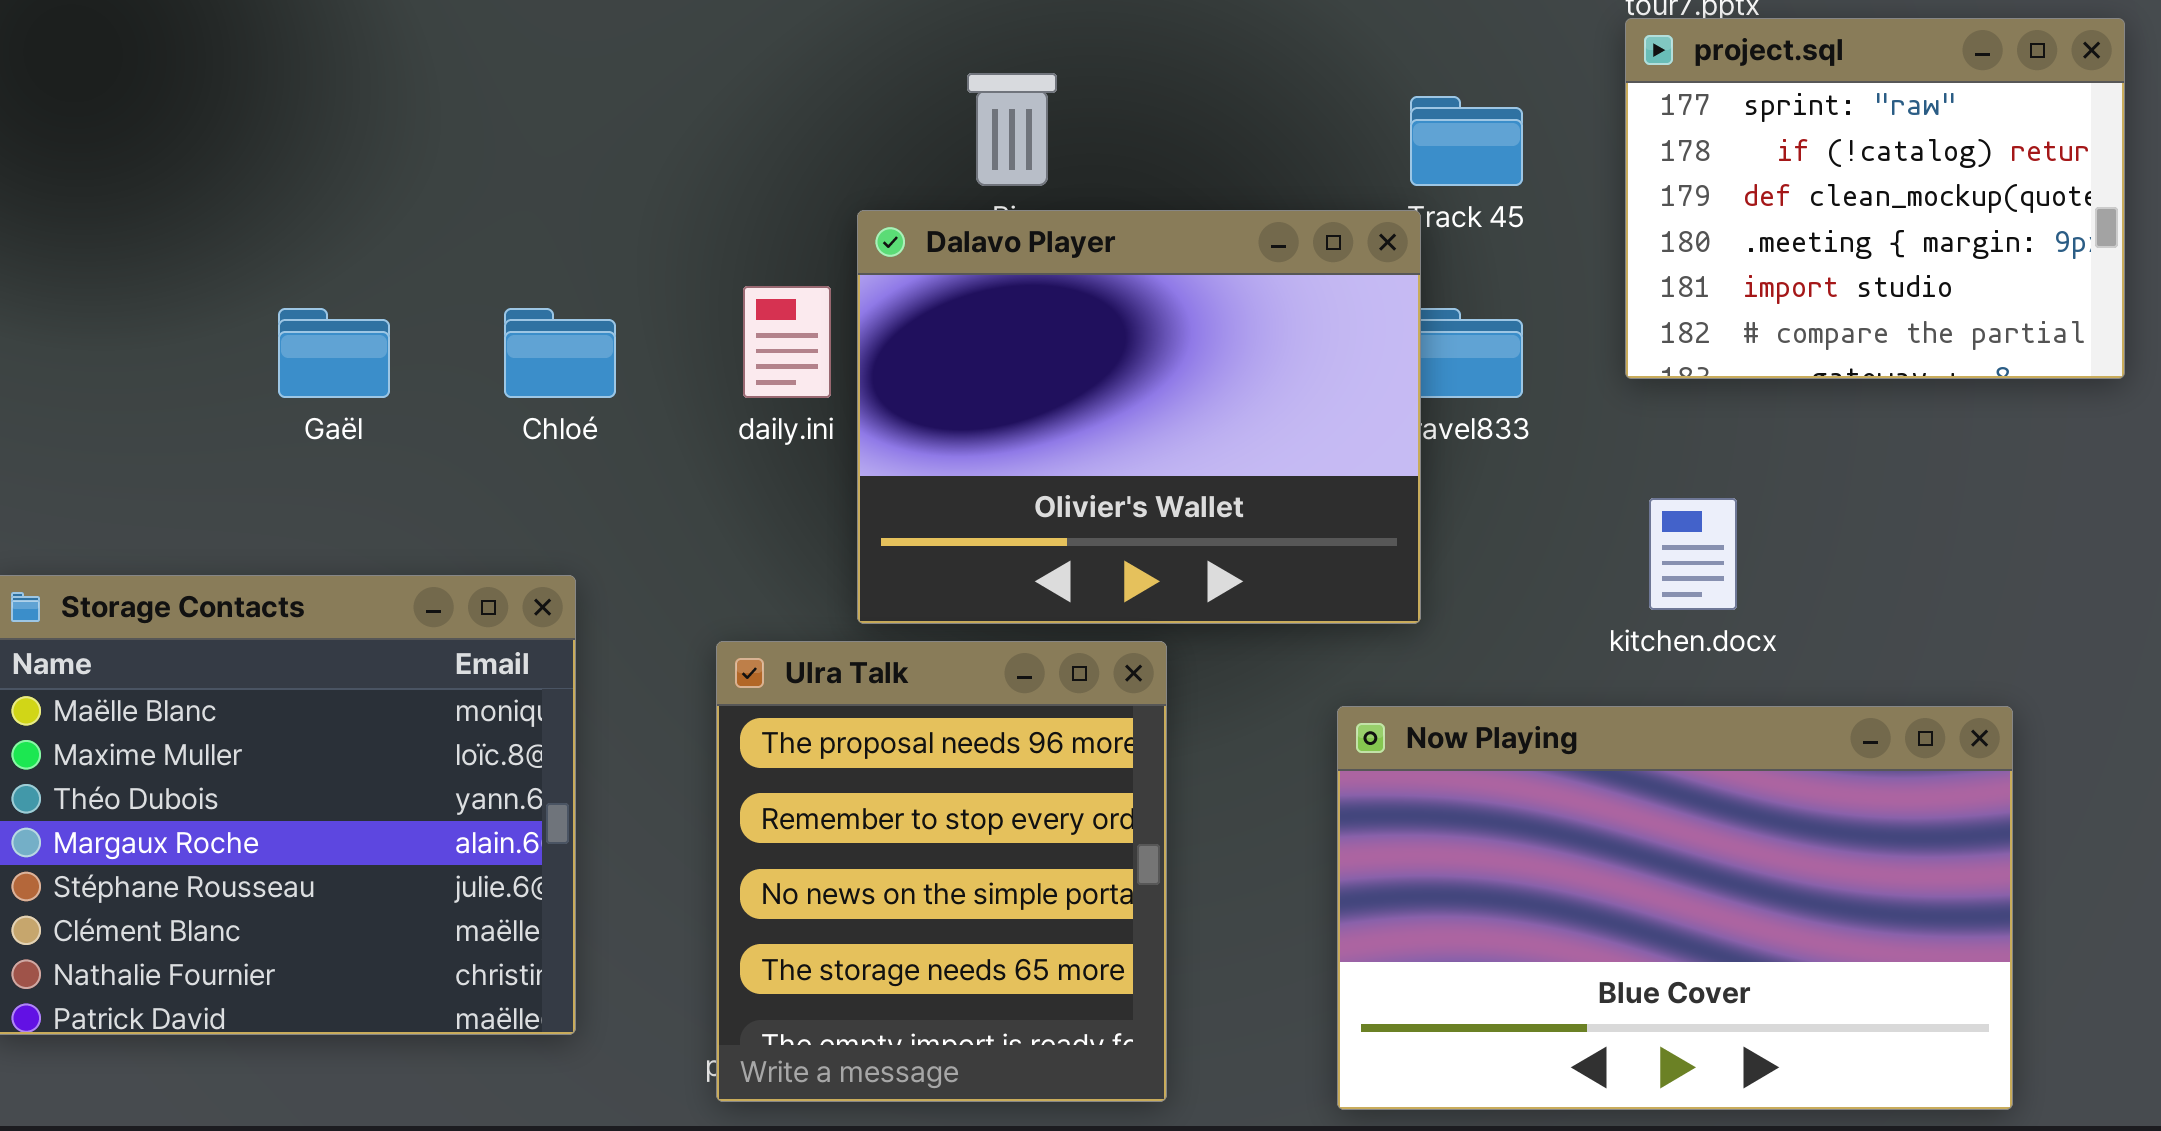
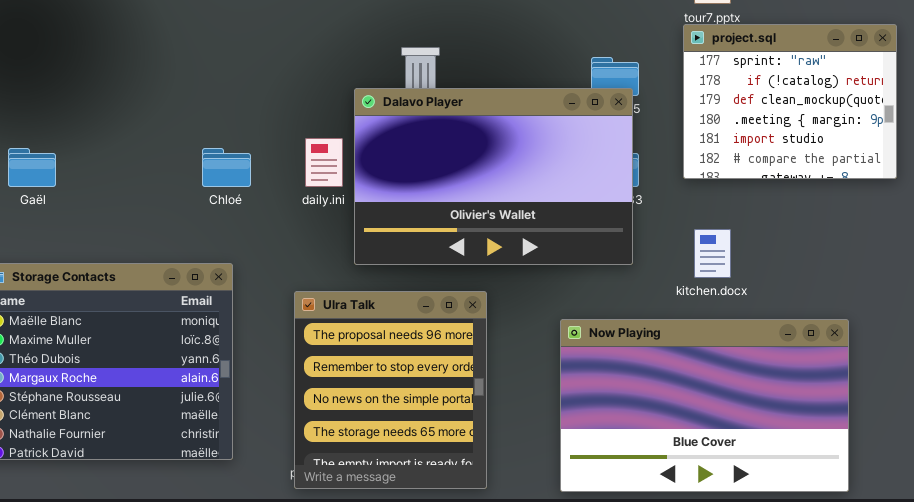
Dalavo Player: [857,210,1421,624] -> [354,88,633,265], moved, resized
Gaël: [278,308,390,398] -> [8,148,56,187], moved

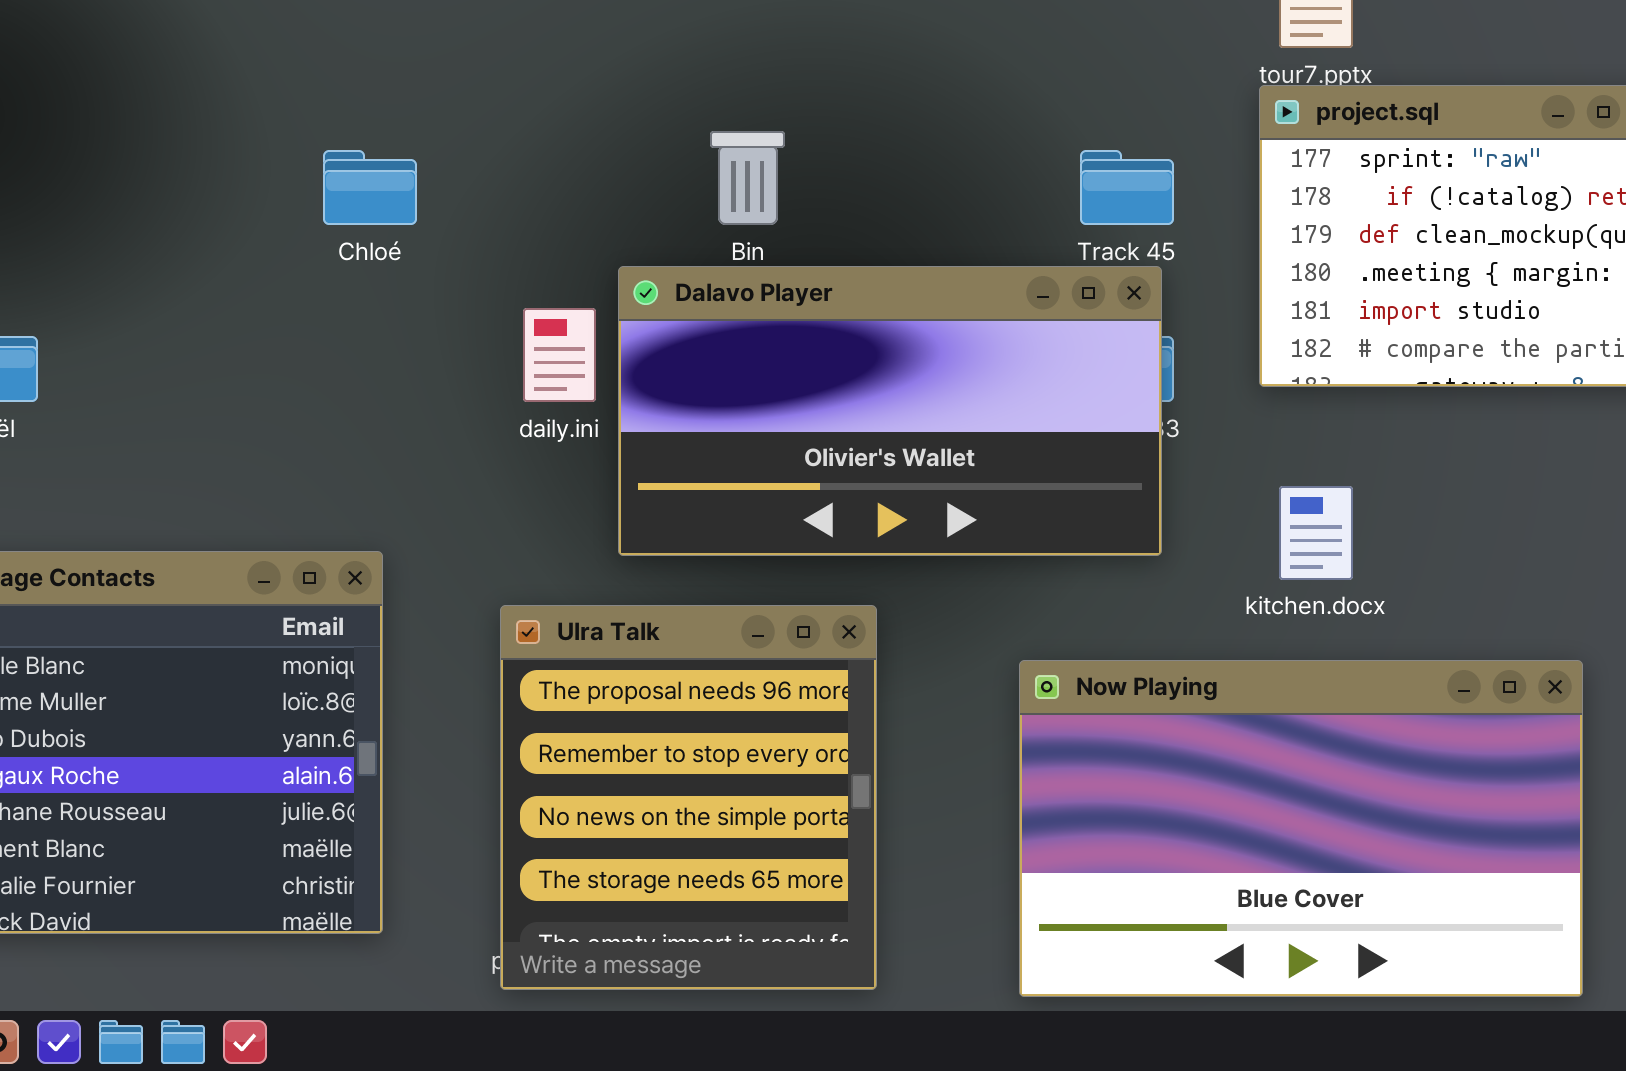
Dalavo Player: [354,88,633,265] -> [618,266,1162,556], resized
Chloé: [202,148,251,187] -> [323,150,417,225], moved

